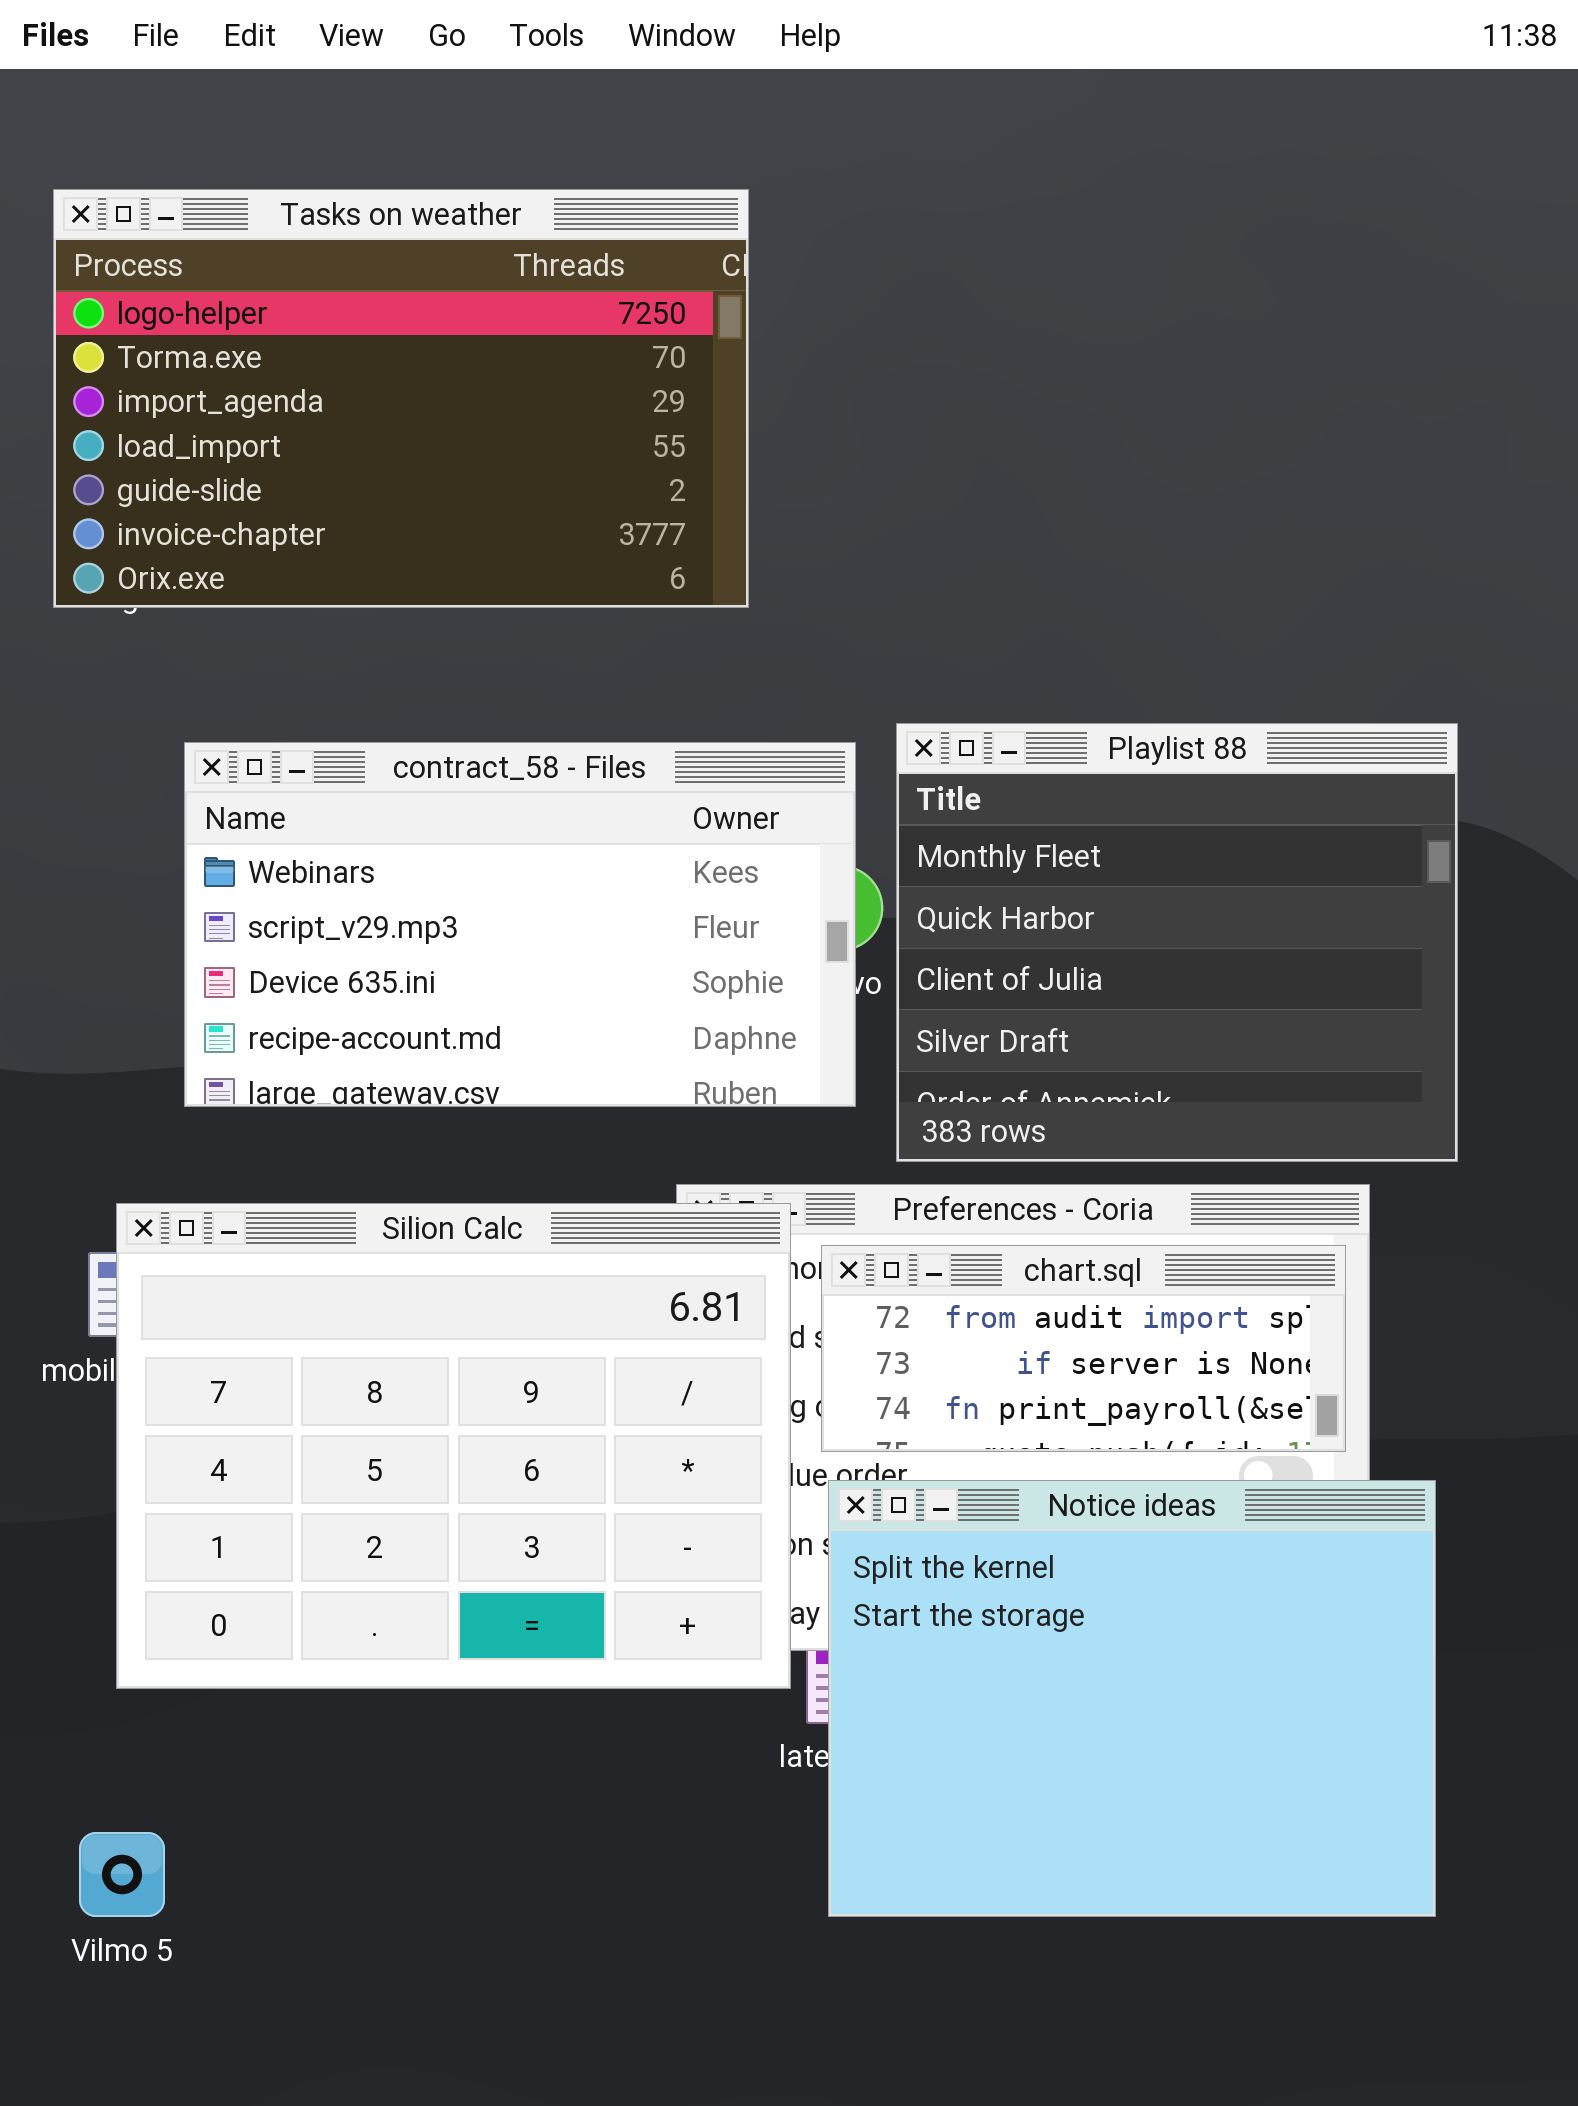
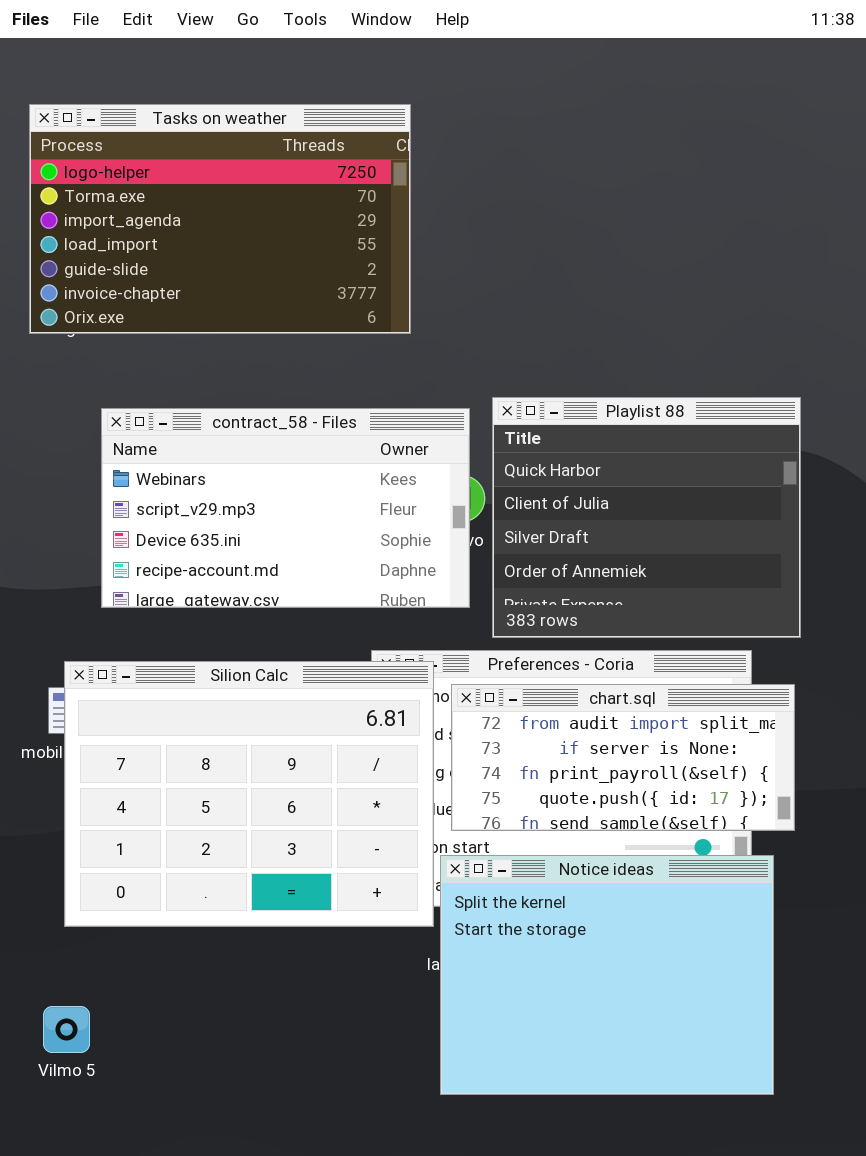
Playlist 88: [896,723,1458,1162] -> [492,397,801,638], scrolled down 1 row
chart.sql: [821,1245,1346,1452] -> [451,684,795,831], resized
Notice ideas: [828,1480,1436,1917] -> [440,855,774,1095], moved

